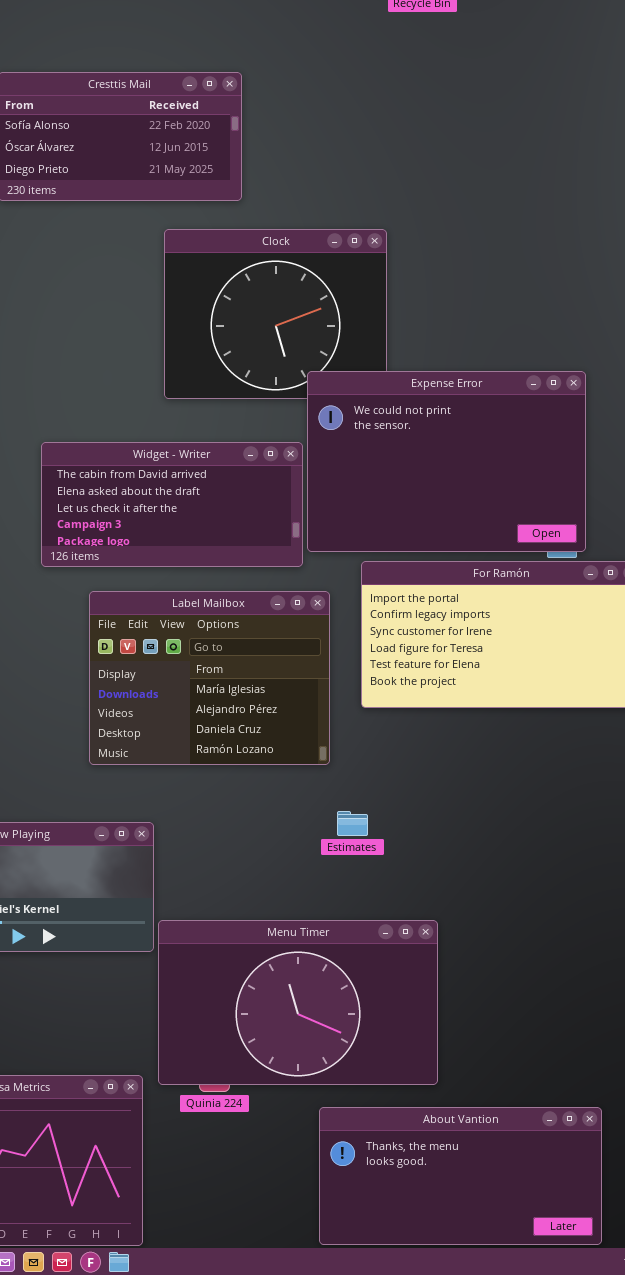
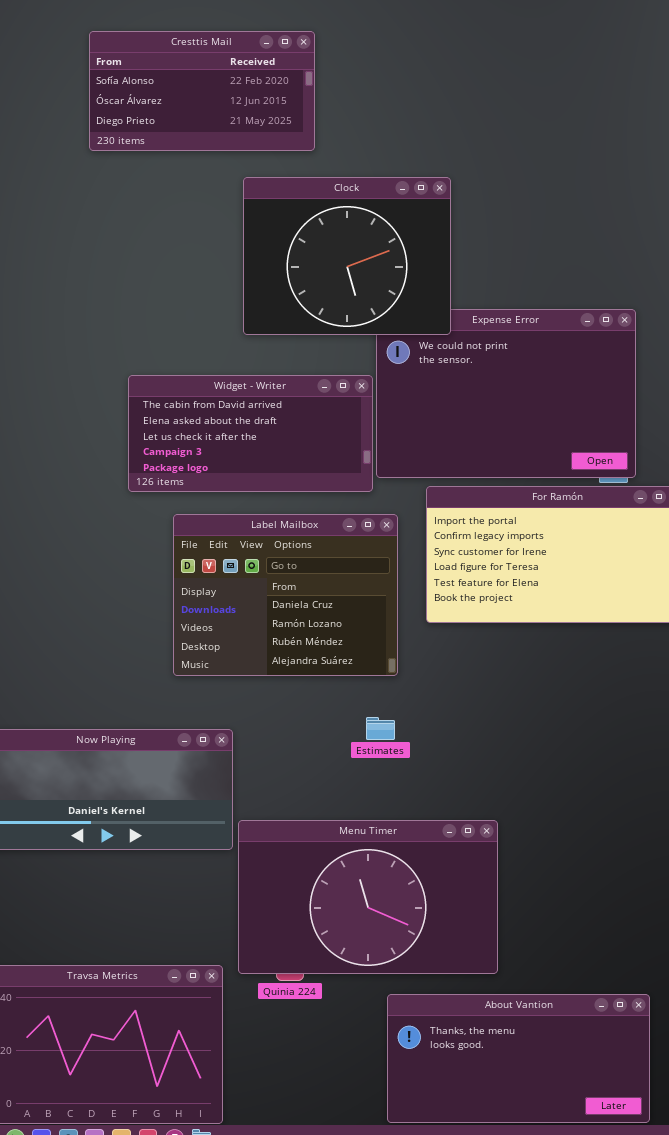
Clock: [164,229,387,399] -> [243,177,451,335], raised
Label Mailbox: [89,591,330,765] -> [173,514,398,676], scrolled down 2 rows
Estimates: [337,811,368,836] -> [366,717,395,740], moved

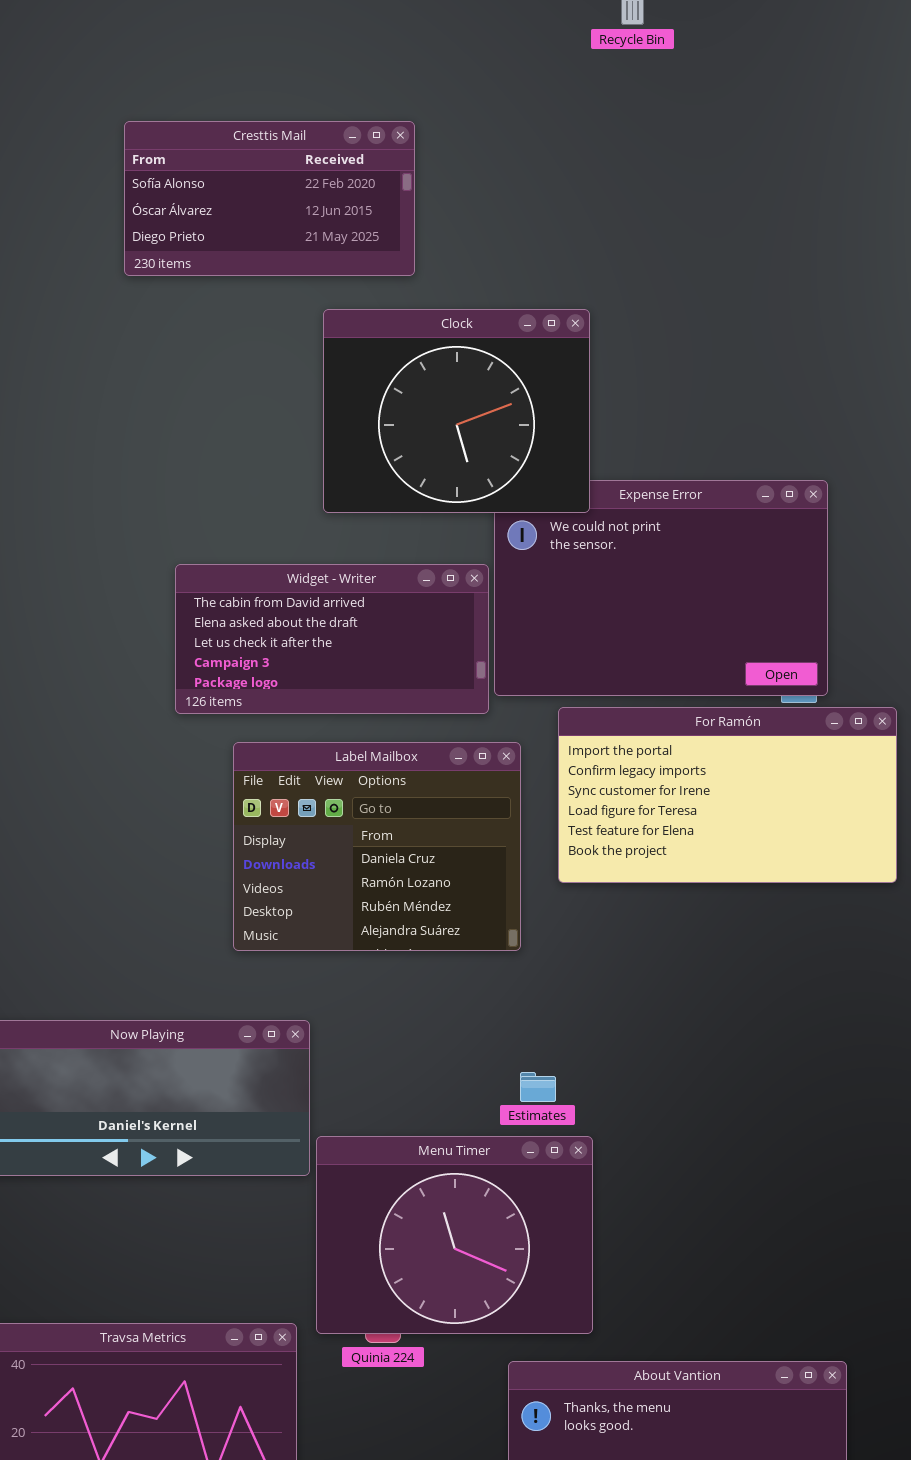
Estimates: [366,717,395,740] -> [520,1072,556,1102], moved
Menu Timer: [238,820,498,974] -> [316,1136,593,1334], resized

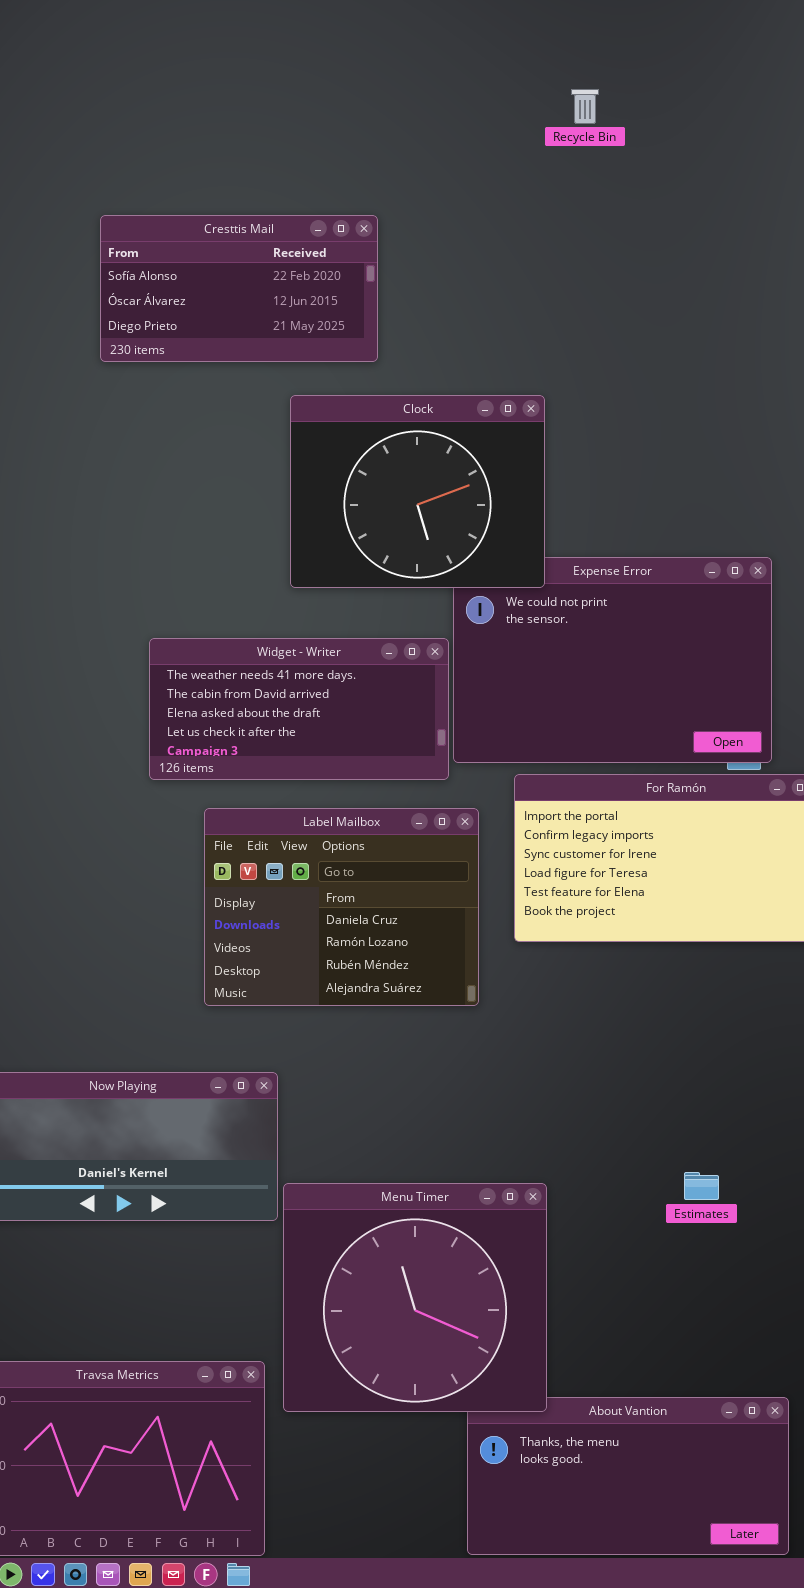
Widget - Writer: [175,564,489,714] -> [149,638,449,780], scrolled up 1 row
Estimates: [520,1072,556,1102] -> [684,1172,719,1200], moved
Menu Timer: [316,1136,593,1334] -> [283,1183,547,1412], resized

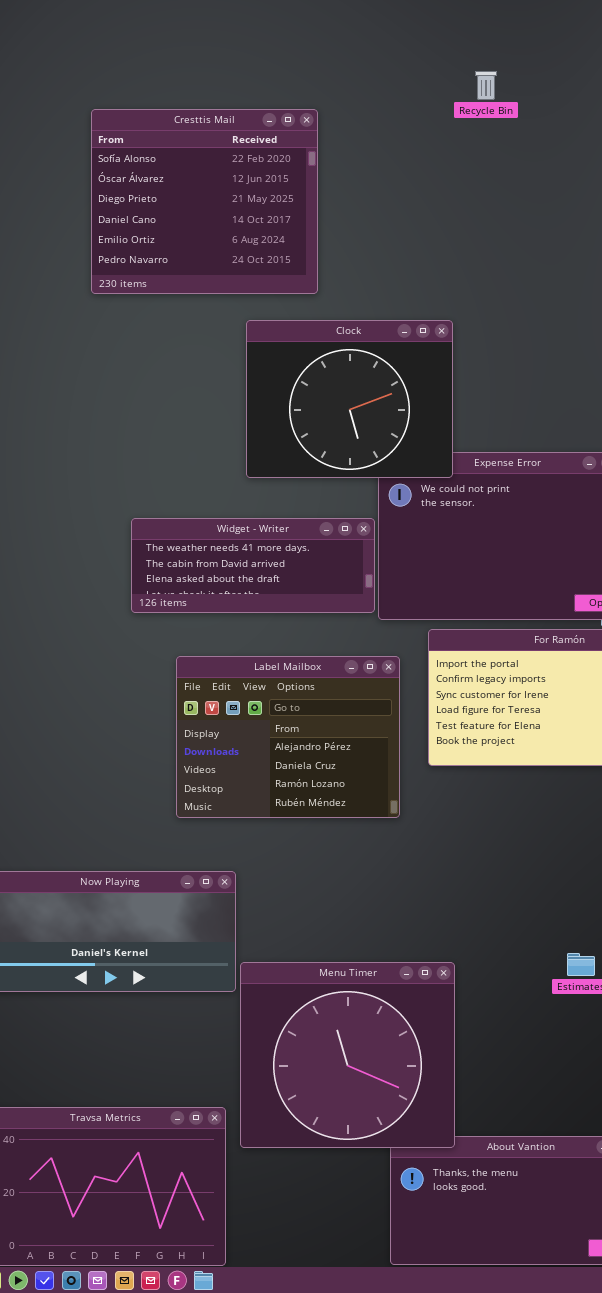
Cresttis Mail: [100,215,378,362] -> [91,109,318,294], resized
Widget - Writer: [149,638,449,780] -> [131,518,375,613], resized
Label Mailbox: [204,808,479,1006] -> [176,656,400,818], scrolled up 1 row

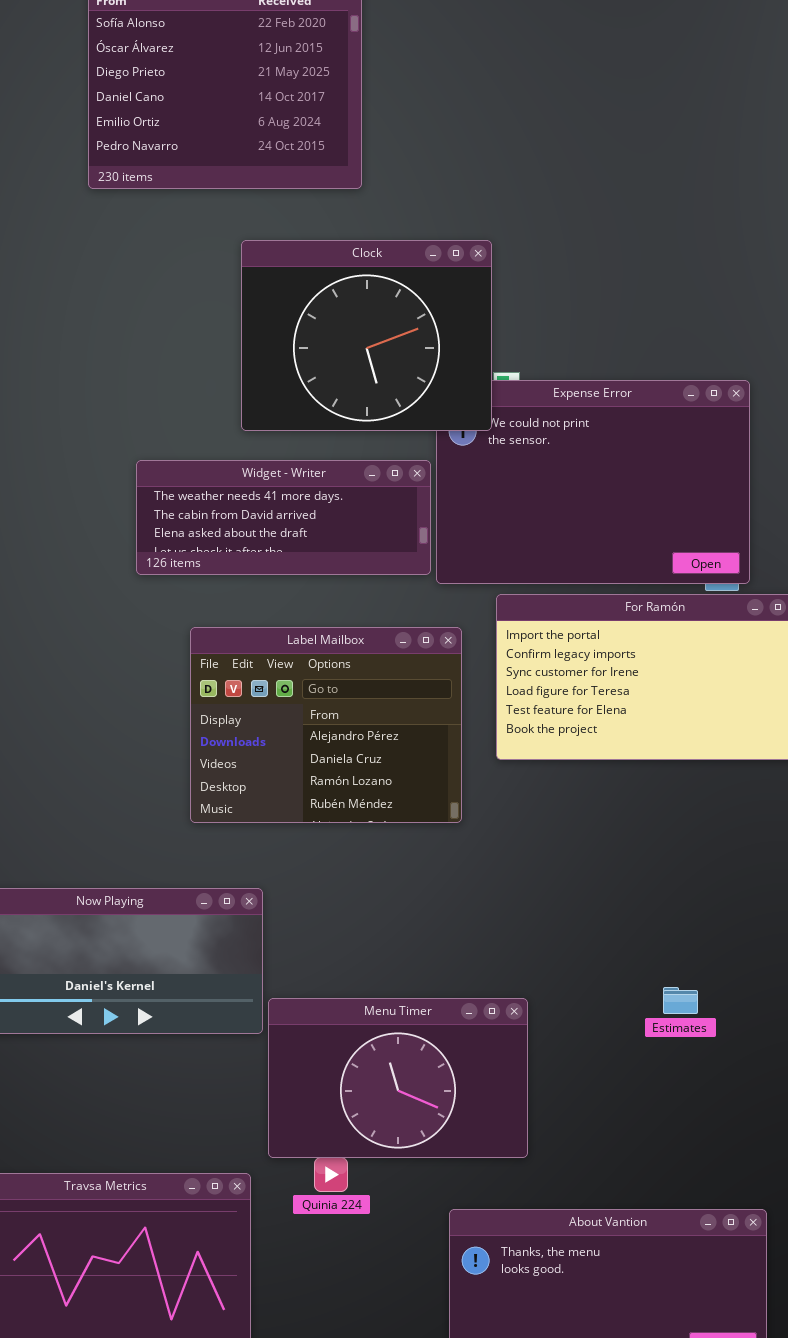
Clock: [246,320,453,478] -> [241,240,492,431], moved
Menu Timer: [240,962,455,1148] -> [268,998,528,1158], resized

